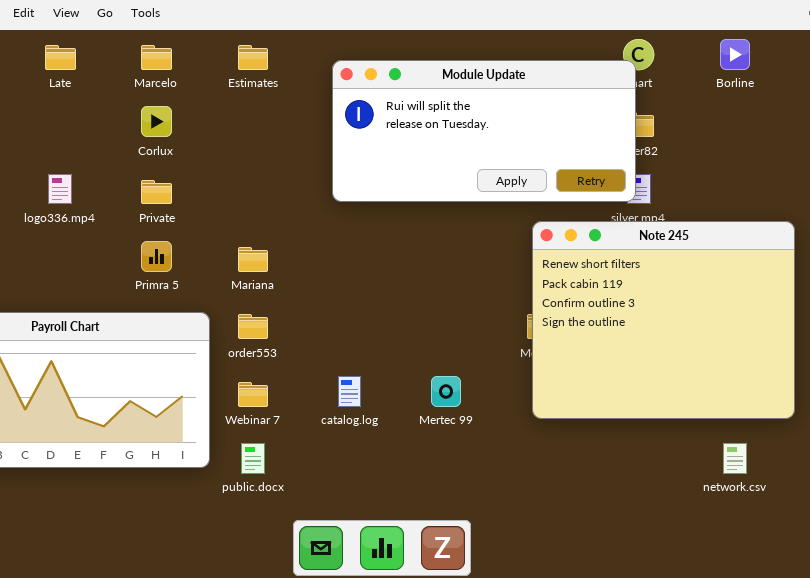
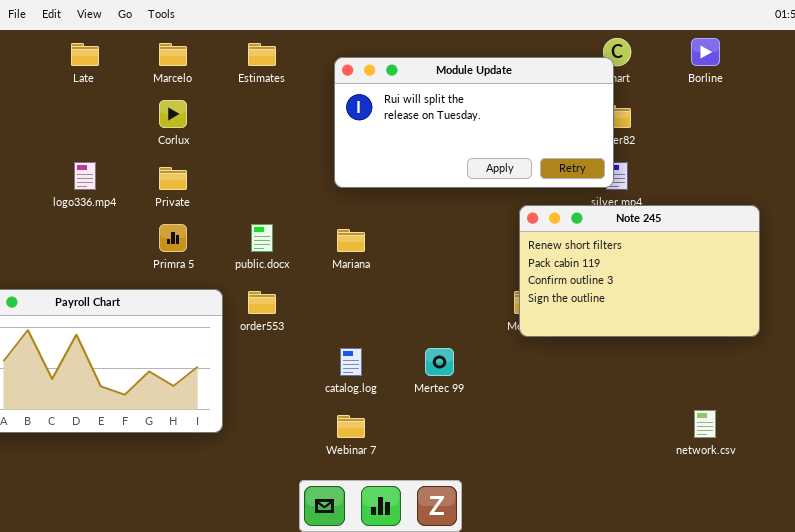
Note 245: [532,221,795,419] -> [519,205,760,337], resized
Mariana: [238,247,268,272] -> [337,229,365,252], moved
Webinar 7: [238,382,268,407] -> [337,415,365,438], moved
public.docx: [241,443,265,474] -> [251,224,273,252], moved

